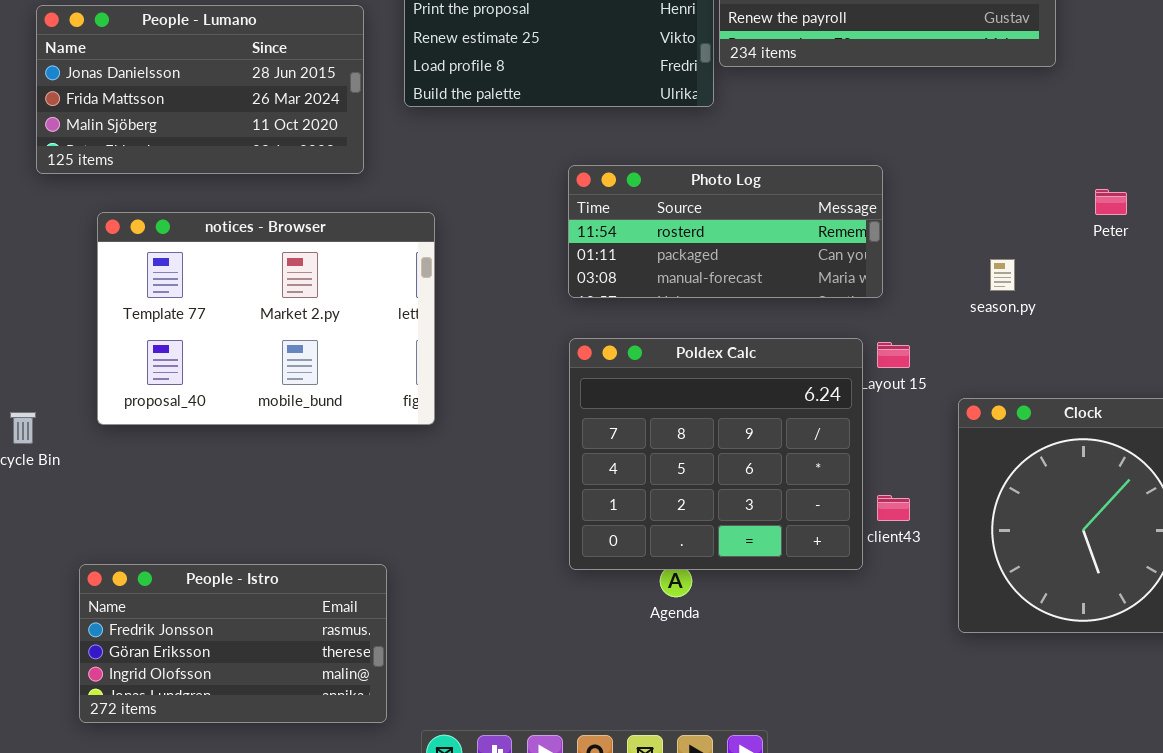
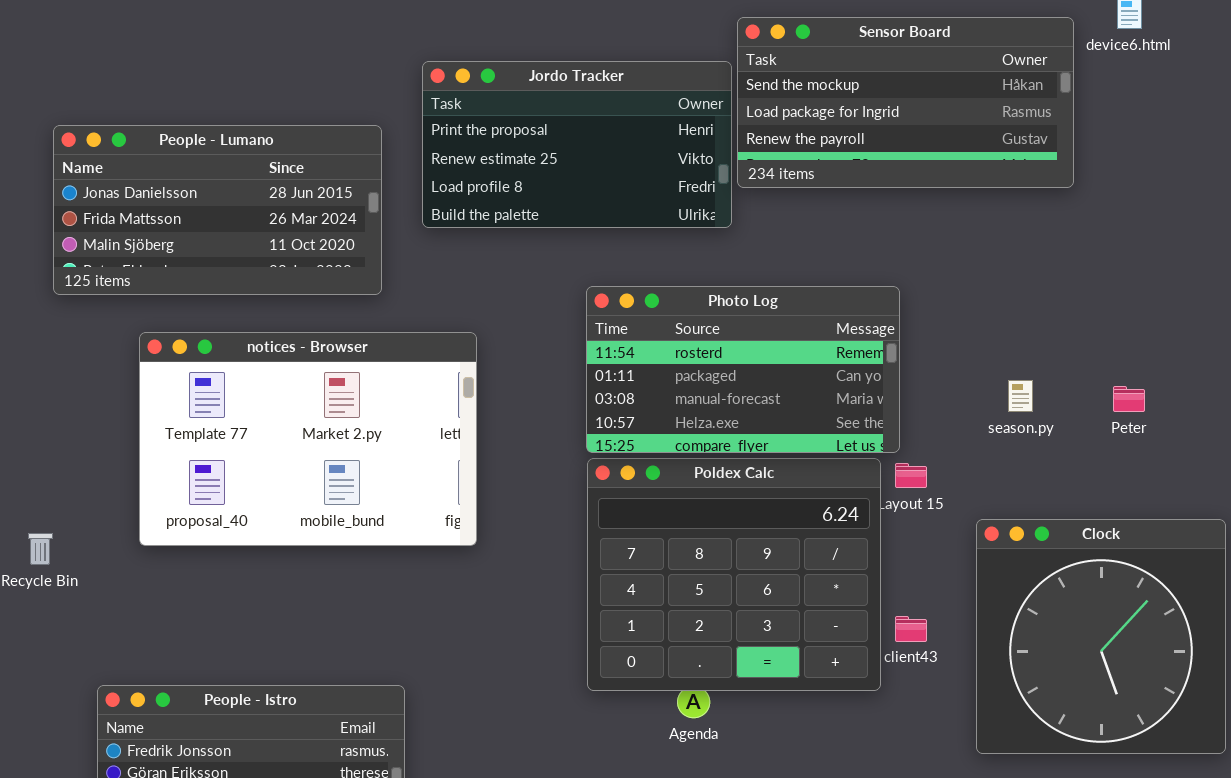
Photo Log: [568,165,883,298] -> [586,286,900,453], resized
Peter: [1095,189,1127,215] -> [1113,386,1145,412], moved
notices - Browser: [97,212,435,425] -> [139,332,477,546], moved

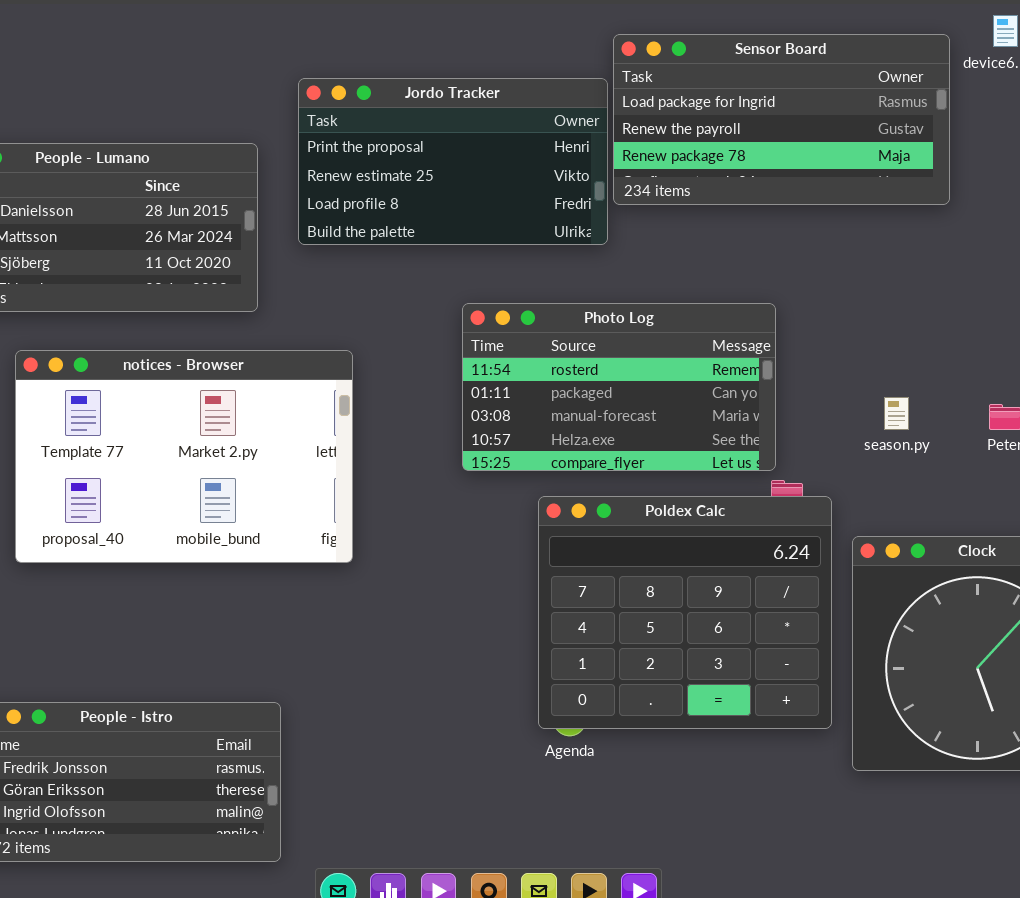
Sensor Board: [737,17,1074,188] -> [613,34,950,205], scrolled down 1 row
Poldex Calc: [587,458,881,691] -> [538,496,832,729], moved

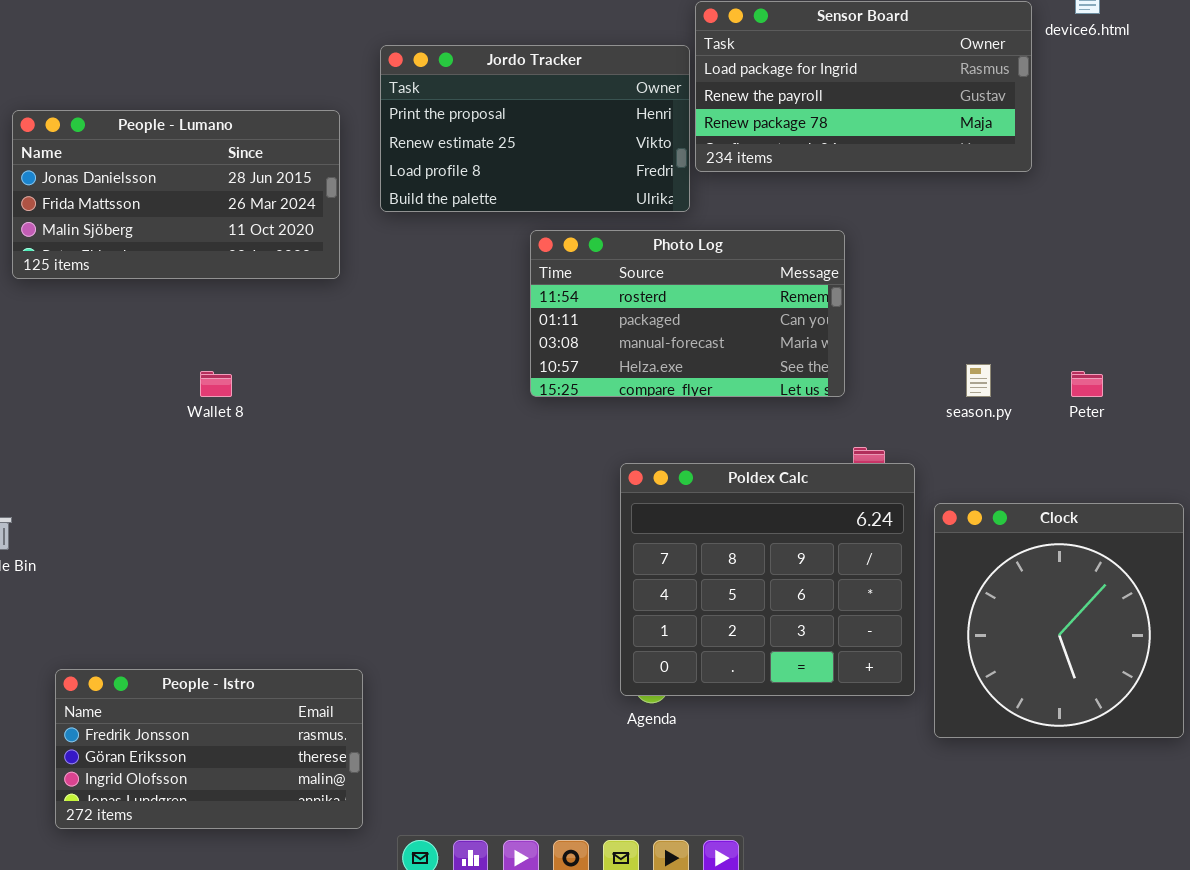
Photo Log: [462,303,776,471] -> [530,230,845,397], moved
notices - Browser: [15,350,353,563] -> none, closed

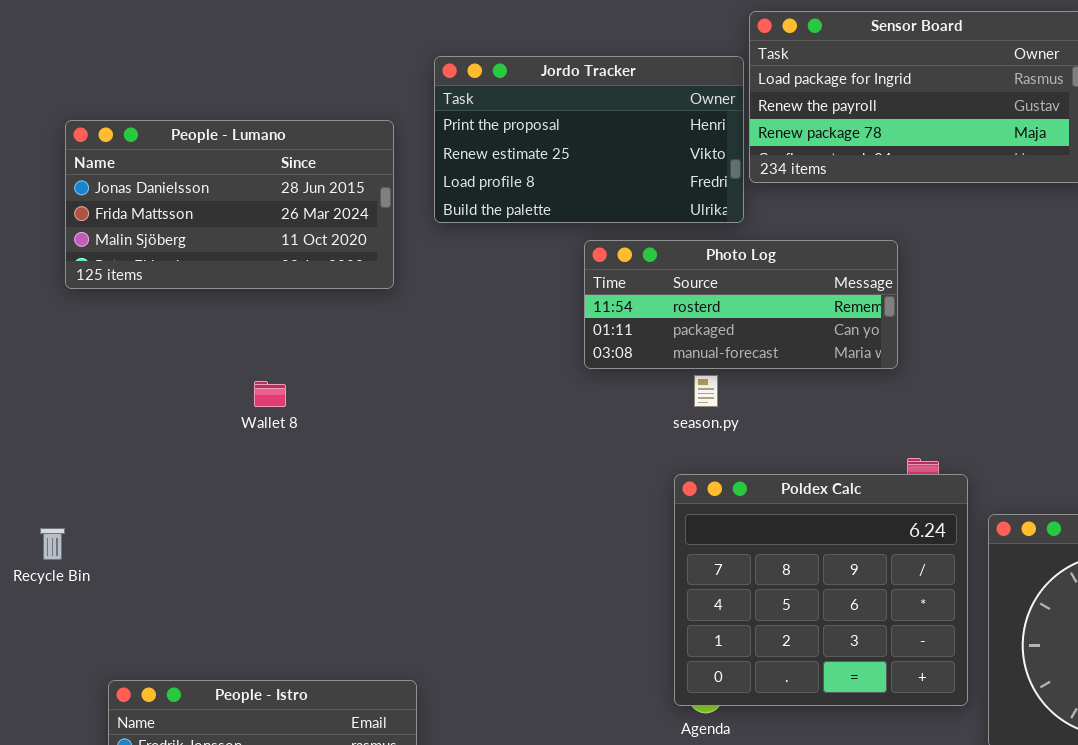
Photo Log: [530,230,845,397] -> [584,240,898,369], resized
season.py: [966,364,991,397] -> [694,375,718,407], moved

